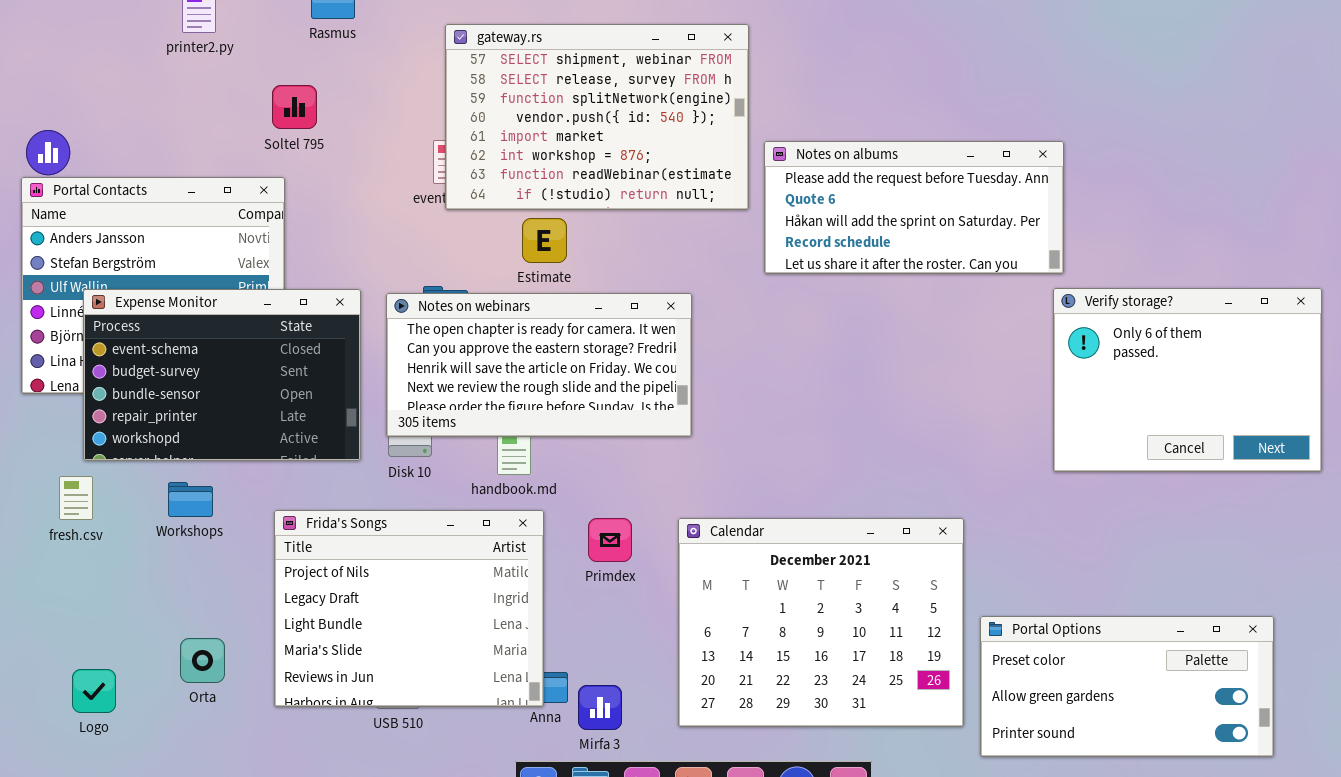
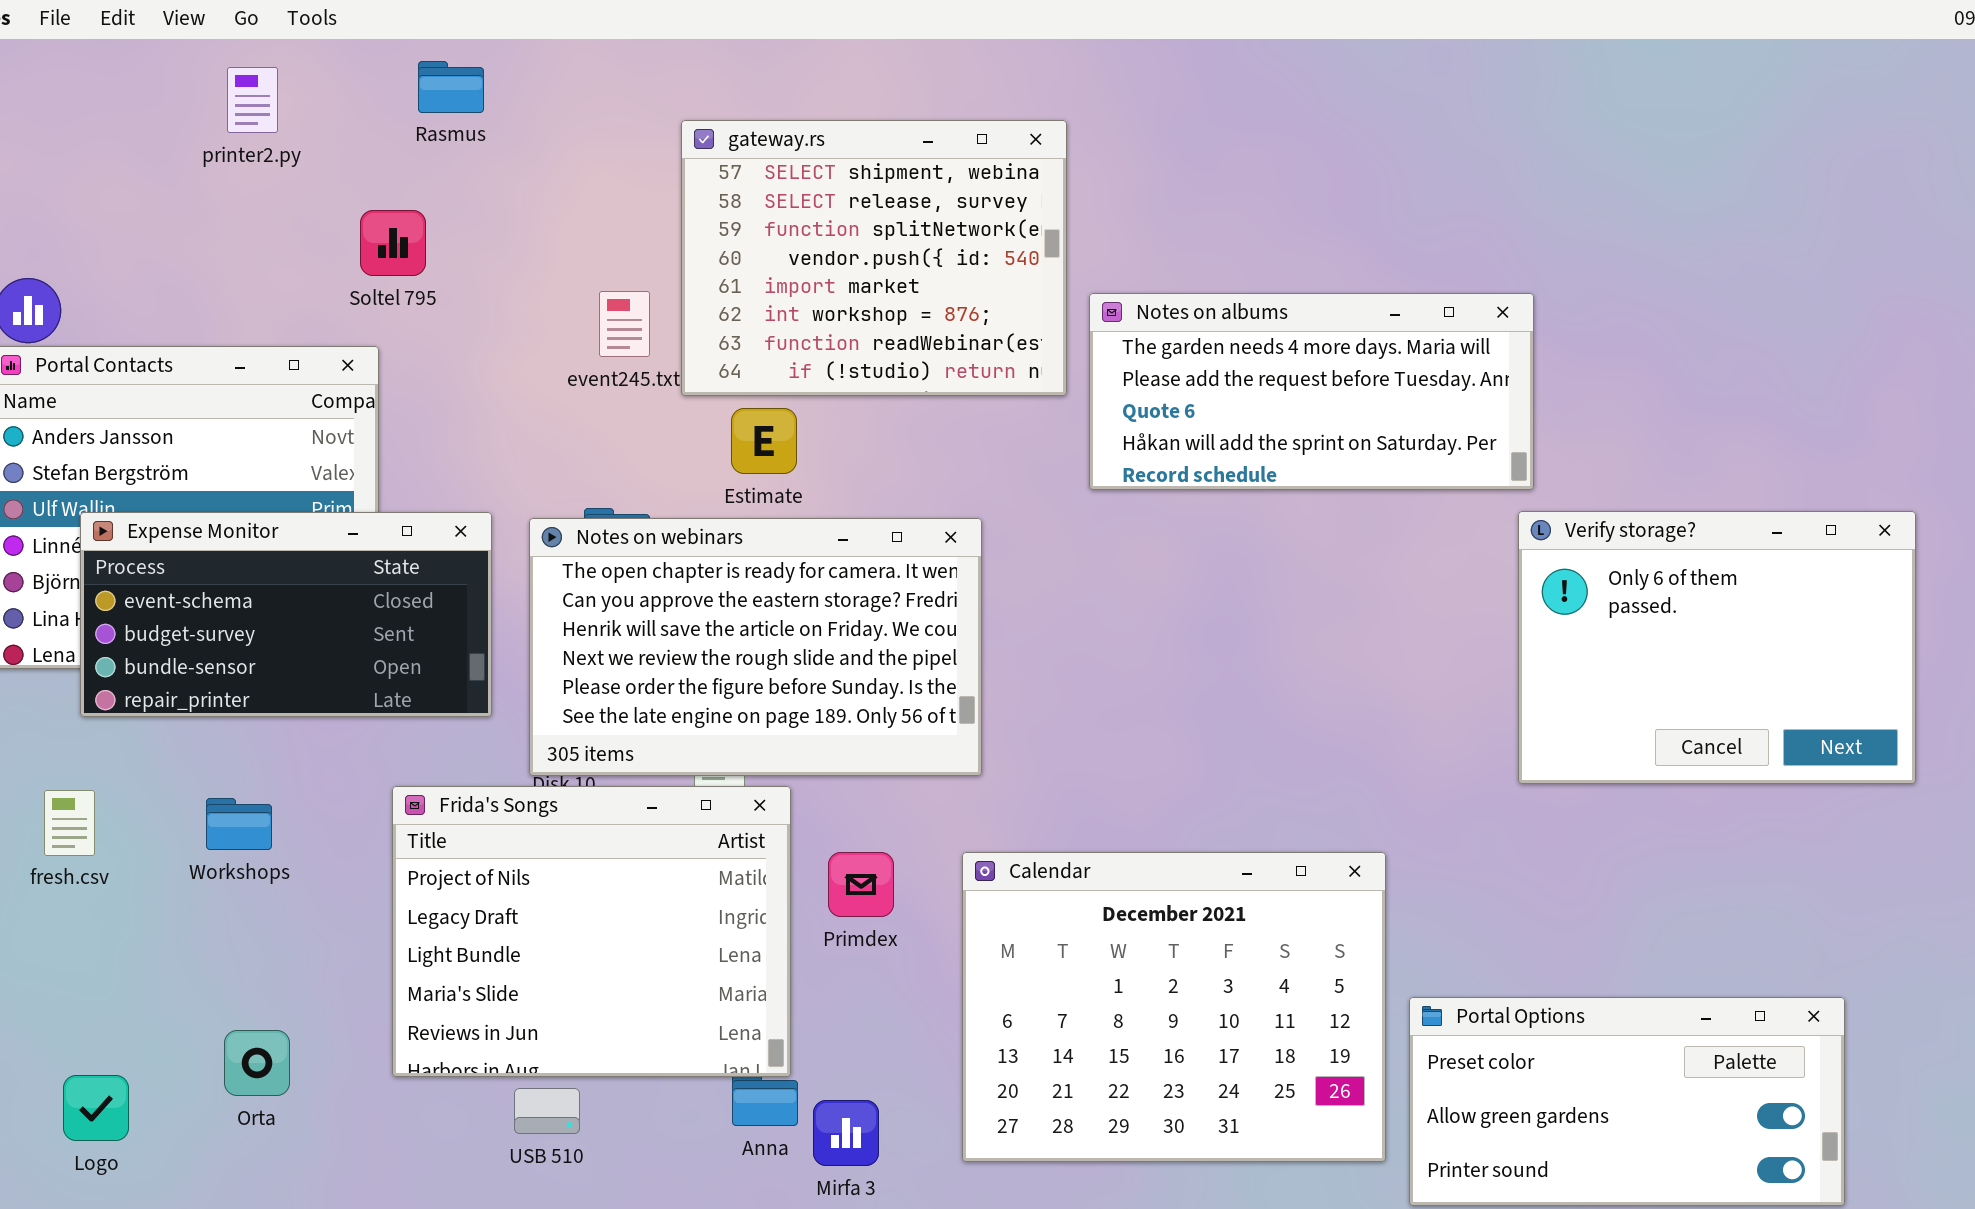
gateway.rs: [445,24,749,210] -> [681,120,1067,396], resized
Notes on albums: [764,141,1064,274] -> [1089,293,1534,490], scrolled up 1 row
Expense Monitor: [83,289,361,461] -> [80,512,492,717], resized
Notes on webinars: [386,293,692,437] -> [529,518,982,776], resized
Frida's Songs: [274,510,544,707] -> [392,786,791,1077], moved

